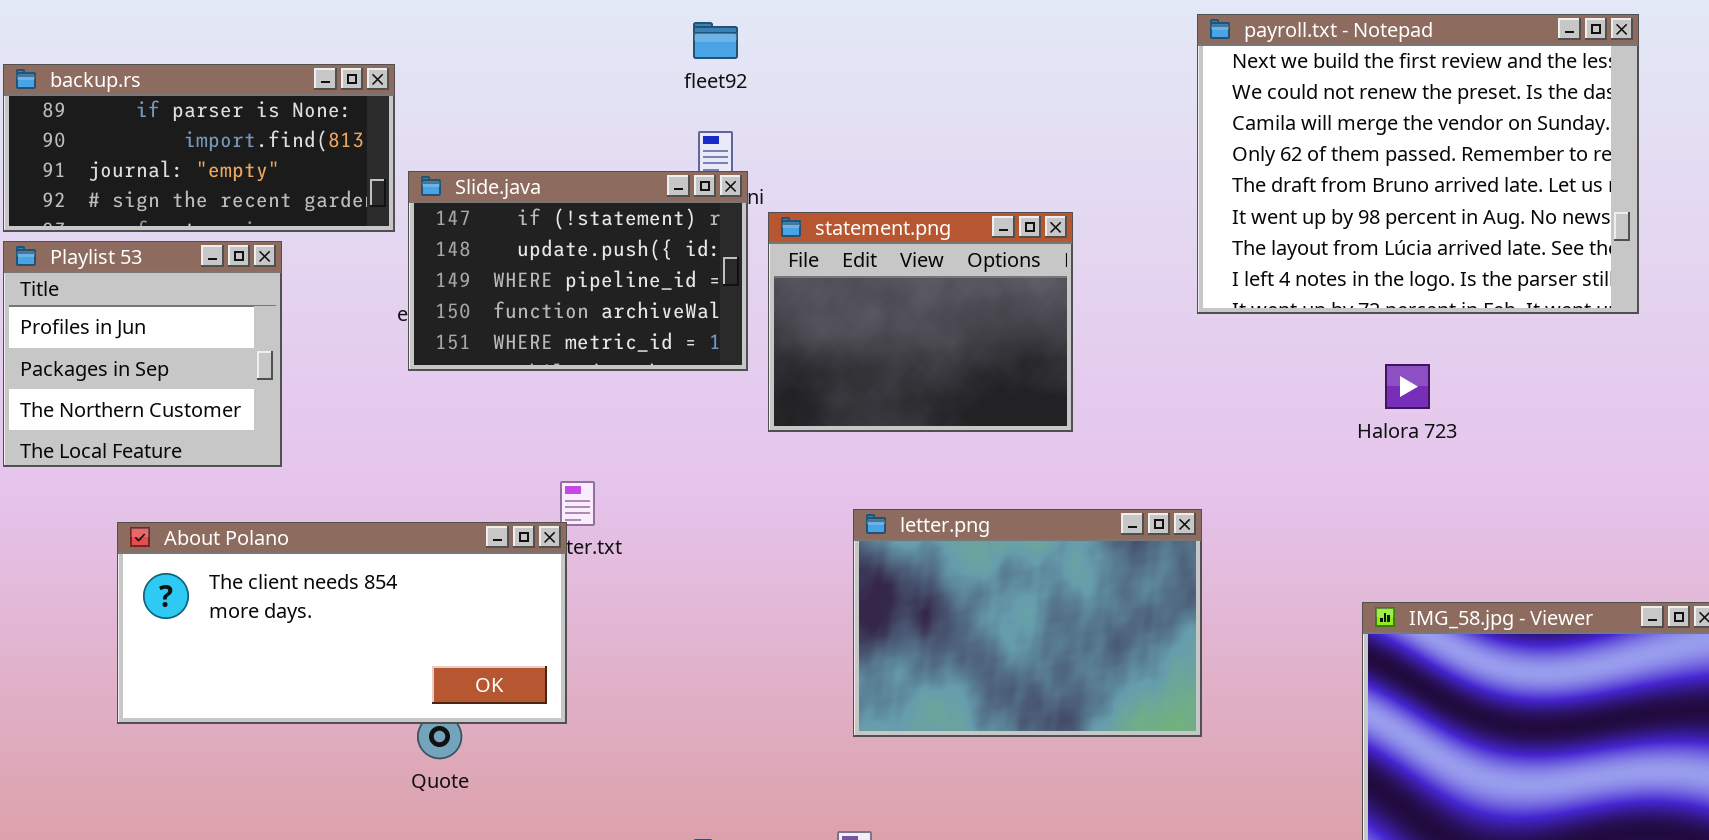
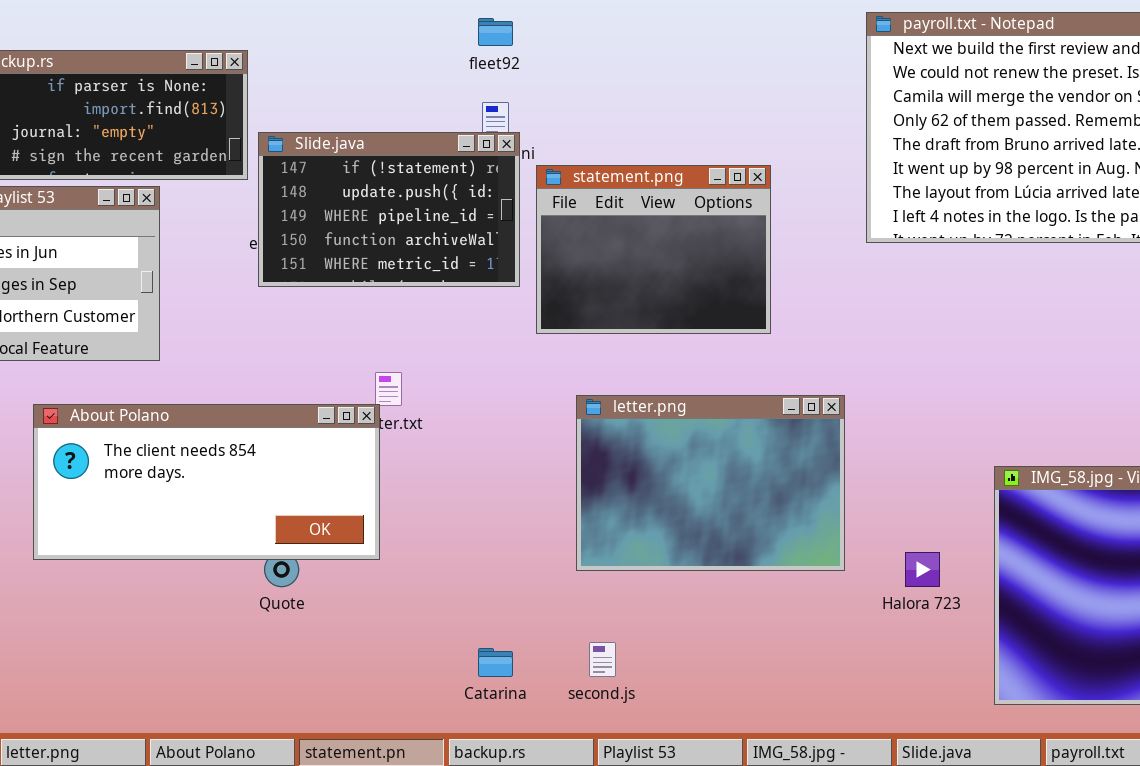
Halora 723: [1385,364,1430,409] -> [905,552,940,587], moved
letter.png: [853,509,1202,737] -> [576,395,845,571], moved

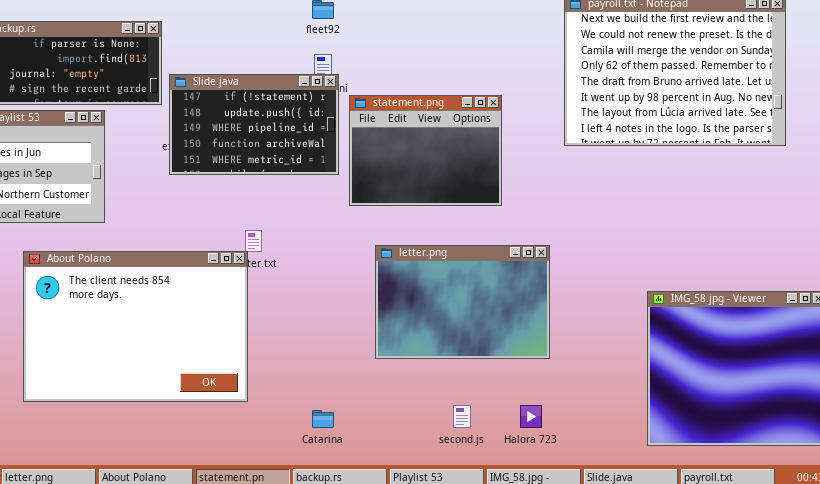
About Polano: [33,404,380,560] -> [23,251,248,402], resized
Halora 723: [905,552,940,587] -> [520,405,542,428], moved
second.js: [589,642,616,677] -> [453,405,471,428], moved

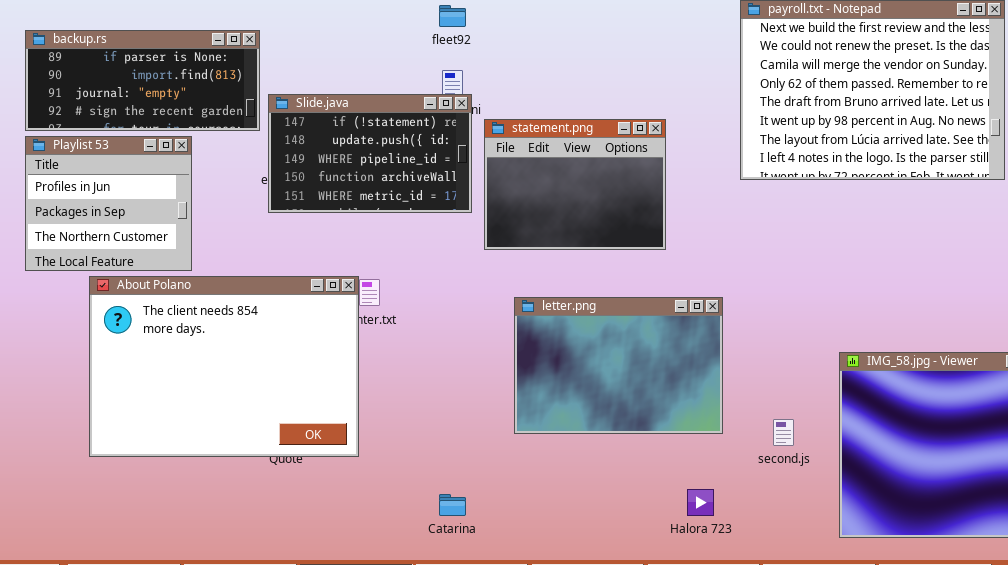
About Polano: [23,251,248,402] -> [89,276,359,457], moved
second.js: [453,405,471,428] -> [773,419,794,446], moved

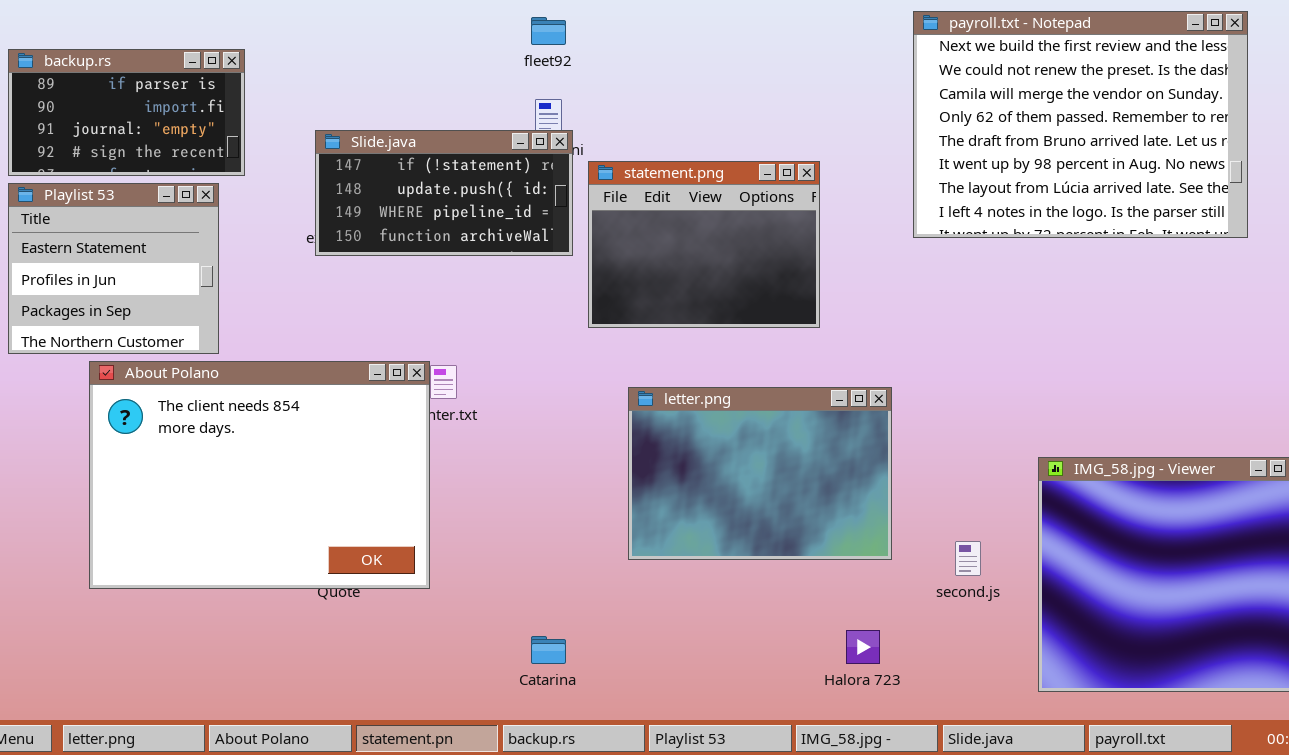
backup.rs: [25,30,260,131] -> [8,49,245,176], resized
Slide.java: [268,94,472,213] -> [315,130,573,256], resized
Playlist 53: [25,136,192,271] -> [8,183,219,354], scrolled up 1 row

